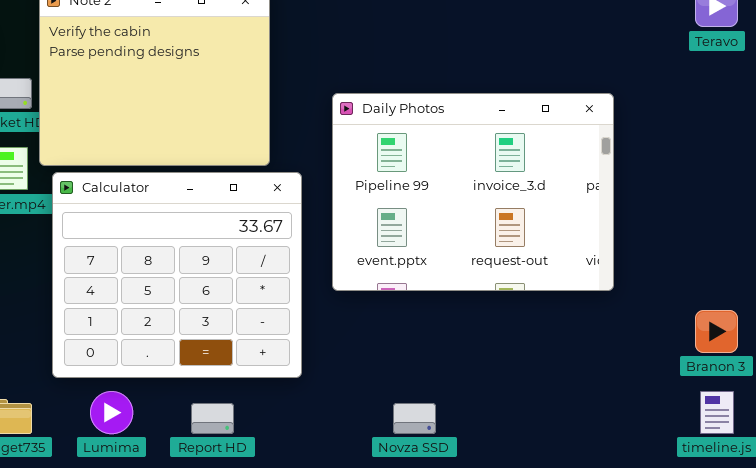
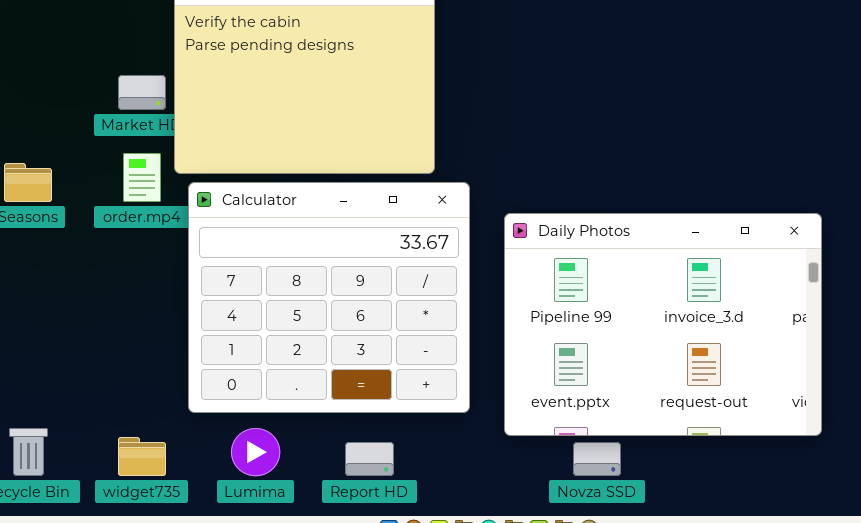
Daily Photos: [332,93,614,291] -> [504,213,822,436], moved

